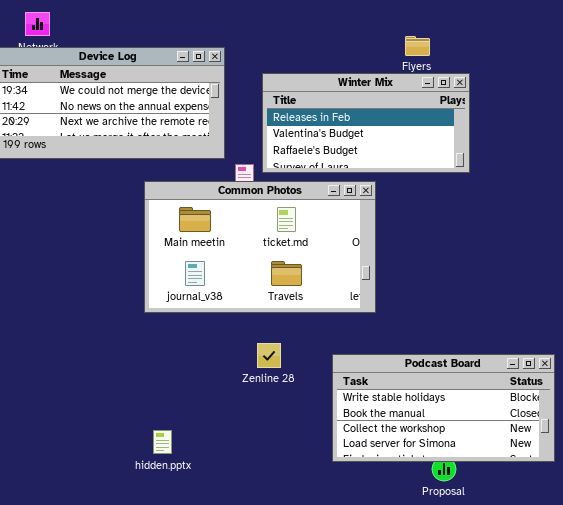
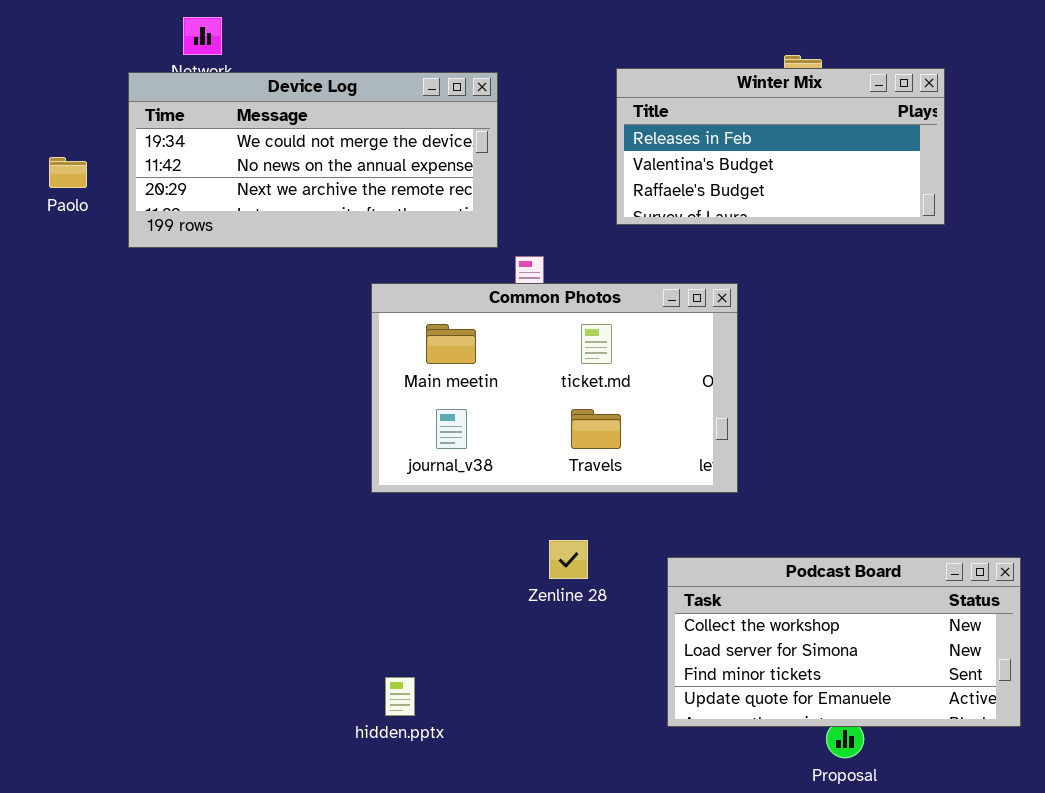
Winter Mix: [262,73,470,173] -> [616,68,945,225], moved
Podcast Board: [332,354,555,462] -> [667,557,1021,727], scrolled down 2 rows

